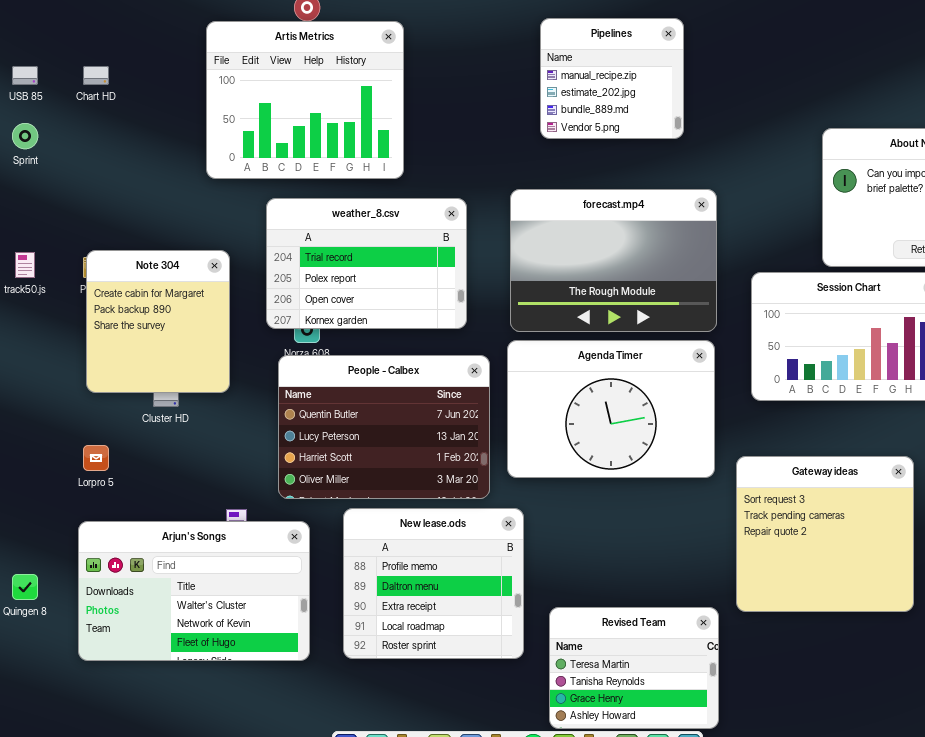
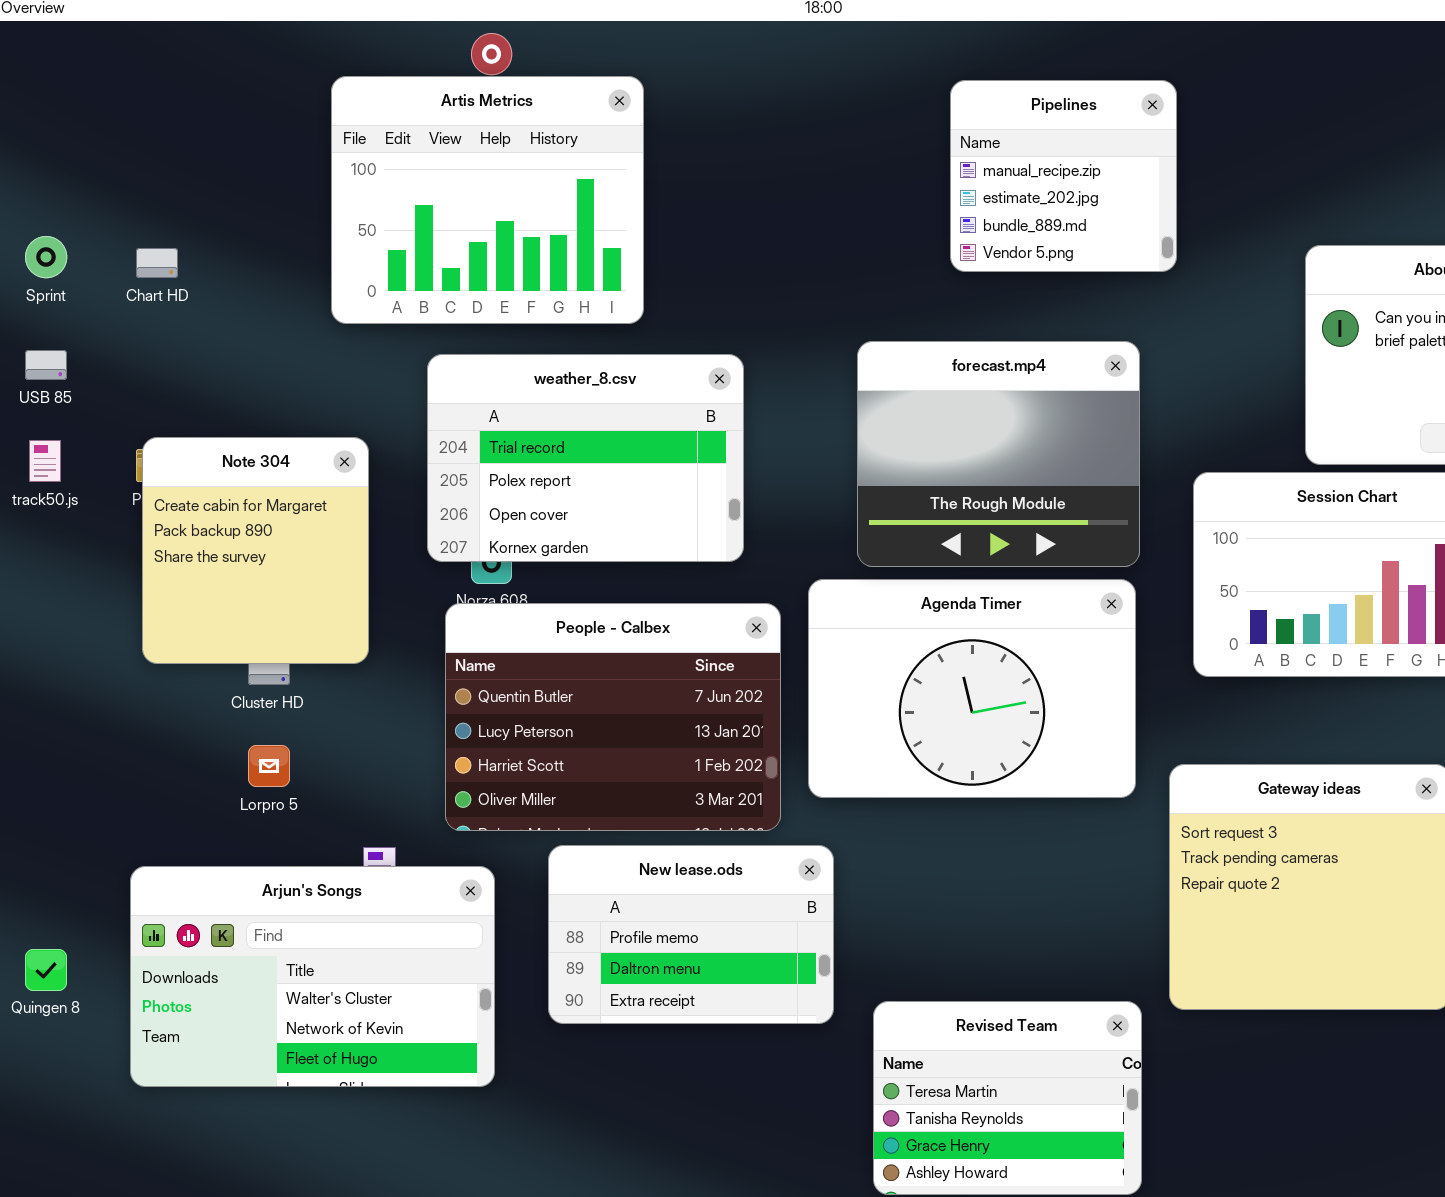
Pipelines: [540,18,684,139] -> [950,80,1177,272], moved
USB 85: [12,66,38,85] -> [25,350,67,380], moved
Chart HD: [83,66,109,85] -> [136,248,178,278], moved
forecast.mp4: [510,189,717,332] -> [857,341,1140,567], resized
Lorpro 5: [83,445,109,471] -> [248,745,290,787], moved
New lease.ods: [343,508,524,659] -> [548,845,834,1024], resized

